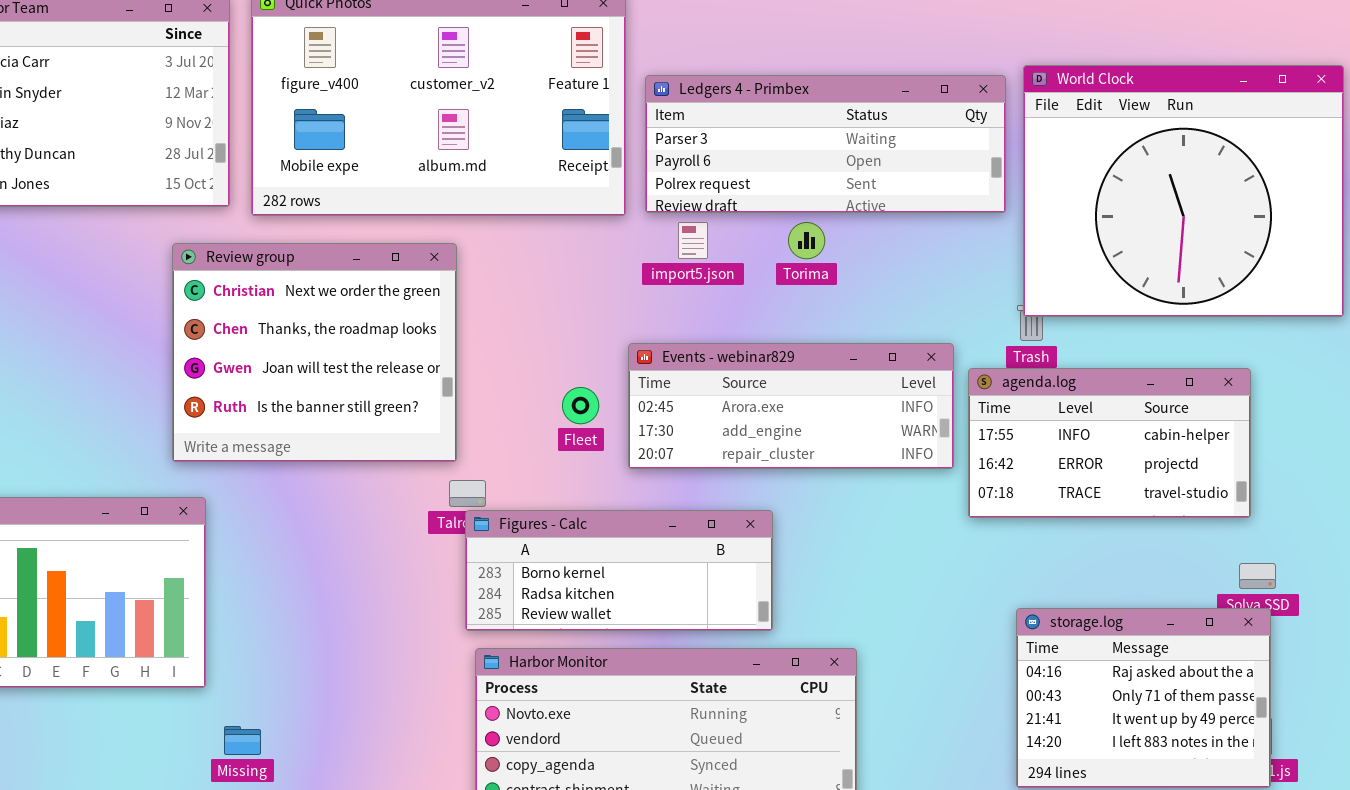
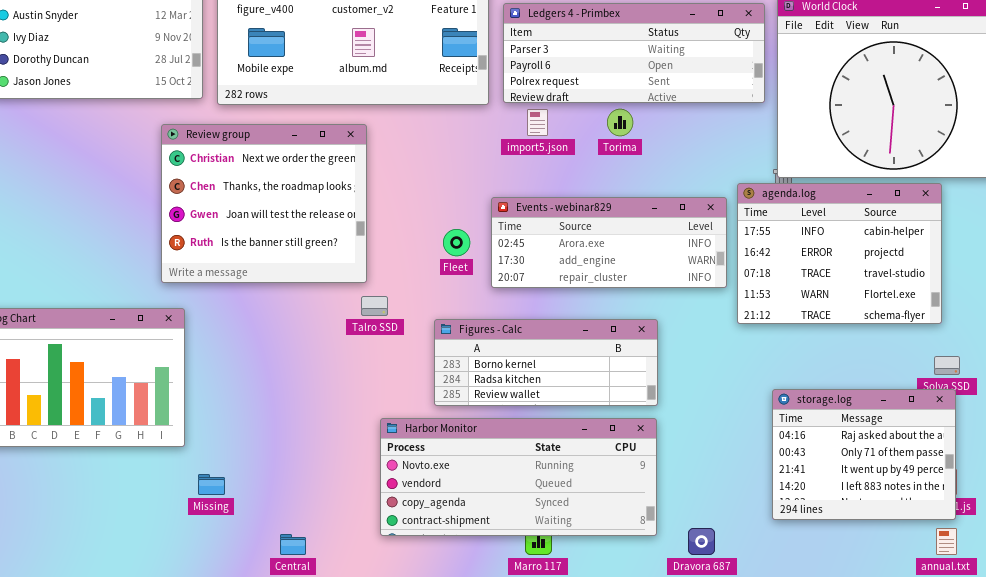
agenda.log: [968,368,1251,518] -> [737,183,942,324], resized
Figures - Calc: [465,510,773,631] -> [434,319,658,406], moved

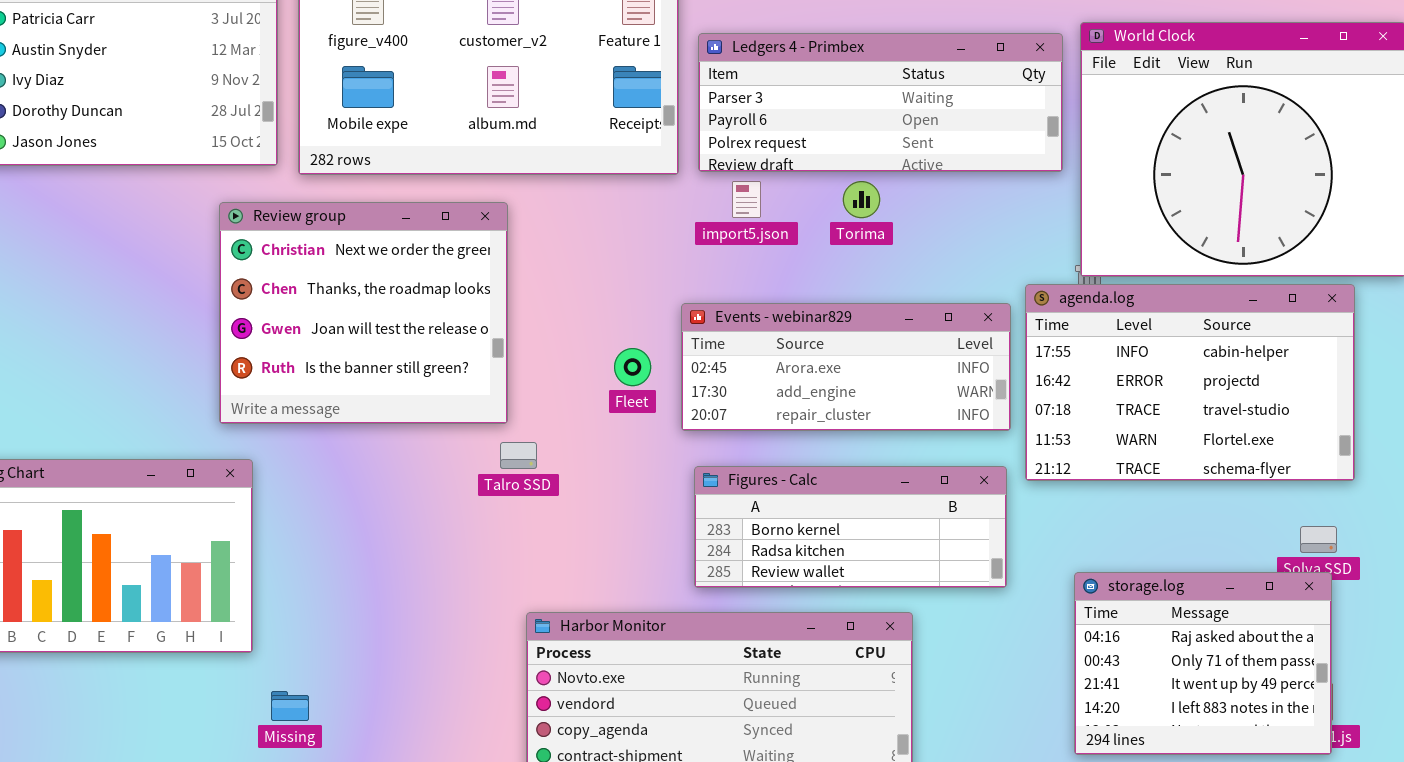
agenda.log: [737,183,942,324] -> [1025,284,1355,481], resized
Figures - Calc: [434,319,658,406] -> [694,466,1007,588], moved

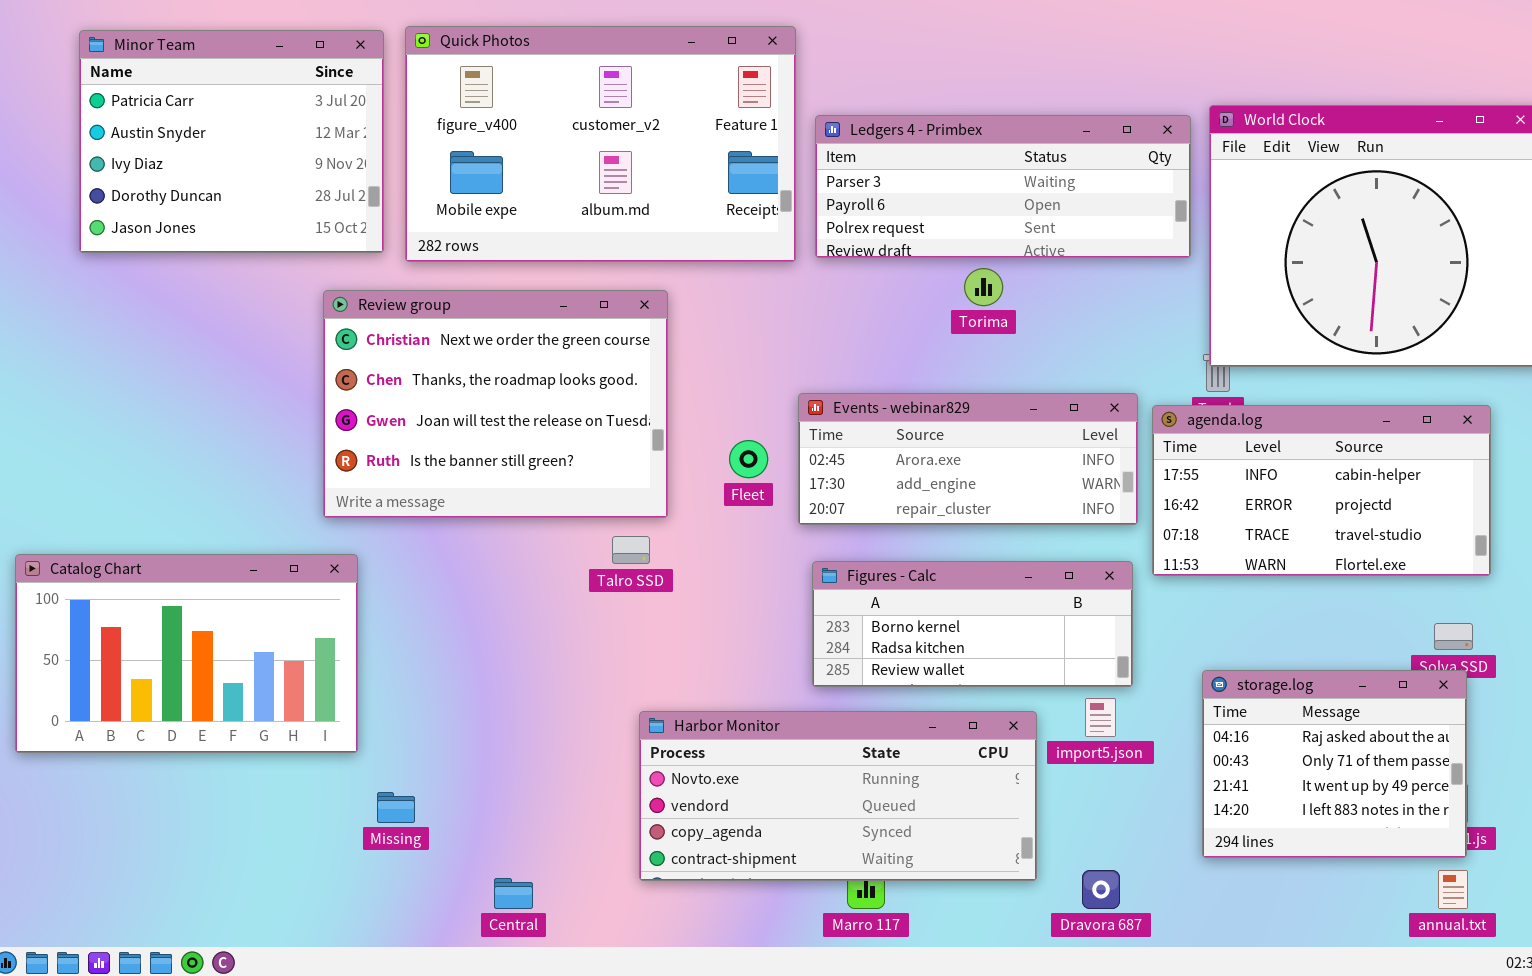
import5.json: [732,181,761,218] -> [1085,698,1116,737], moved
Review group: [219,202,508,424] -> [323,290,668,518], resized
agenda.log: [1025,284,1355,481] -> [1152,405,1491,576], resized

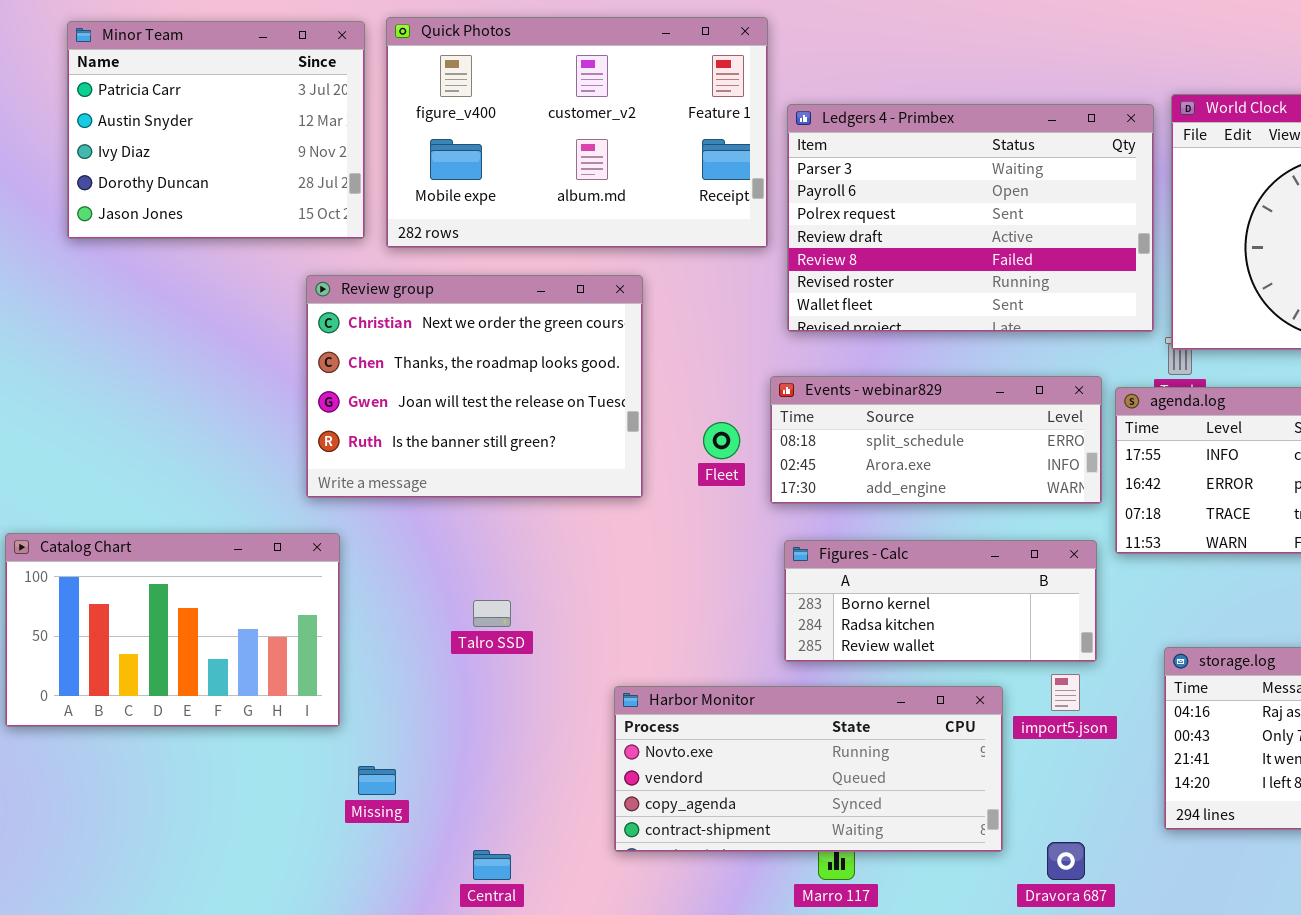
Ledgers 4 - Primbex: [815,115,1191,258] -> [787,104,1154,332], resized
Events - webinar829: [798,393,1138,525] -> [770,376,1102,504], scrolled up 1 row
Talro SSD: [612,536,650,564] -> [473,600,511,627], moved

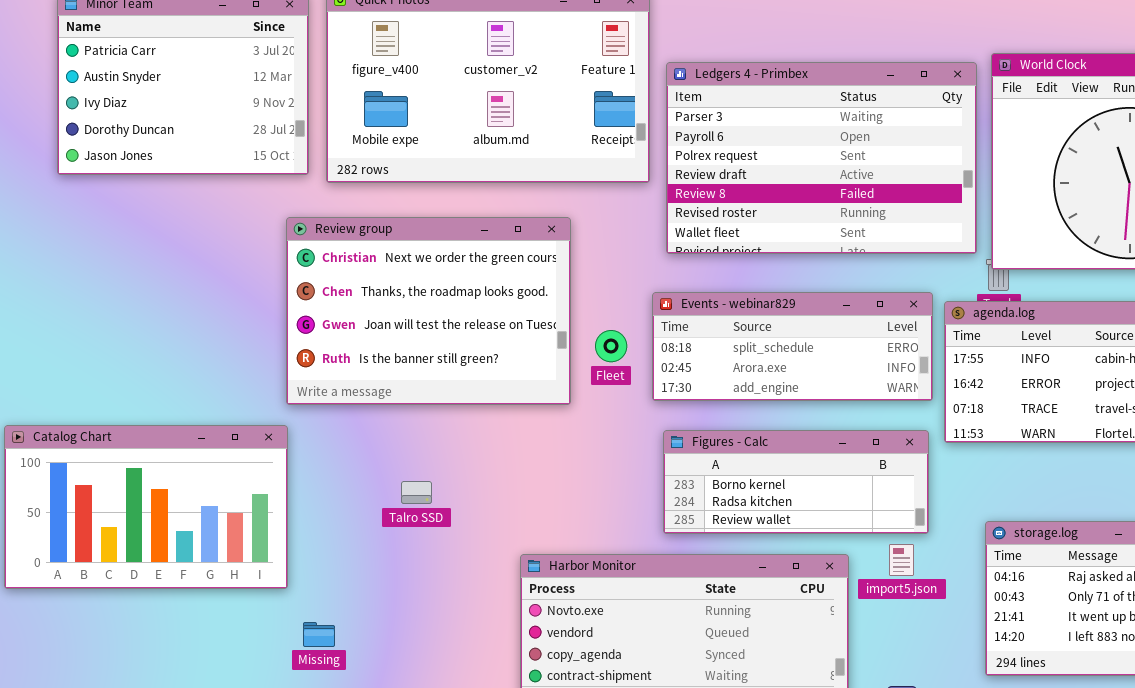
Review group: [306,275,643,498] -> [286,217,571,405], moved

